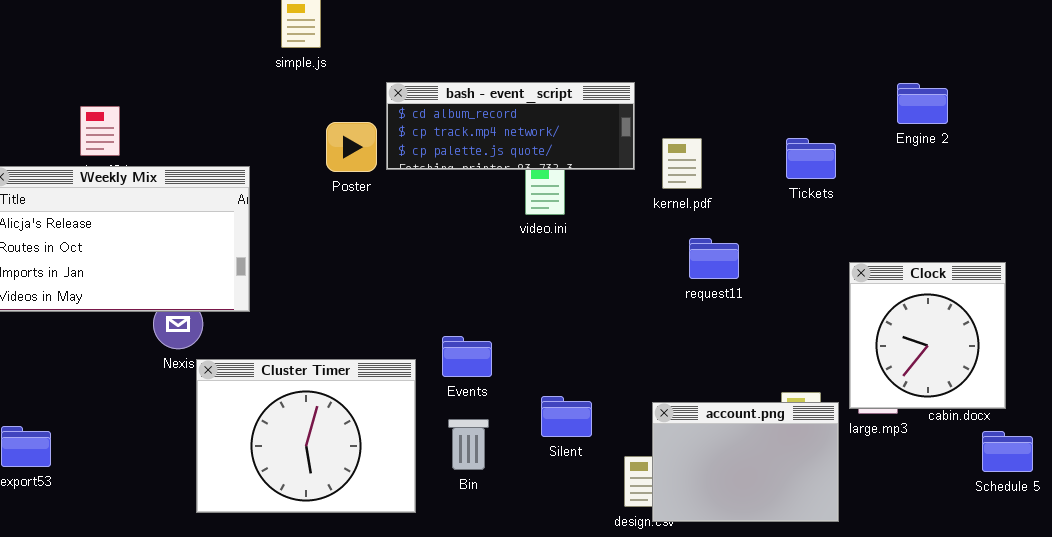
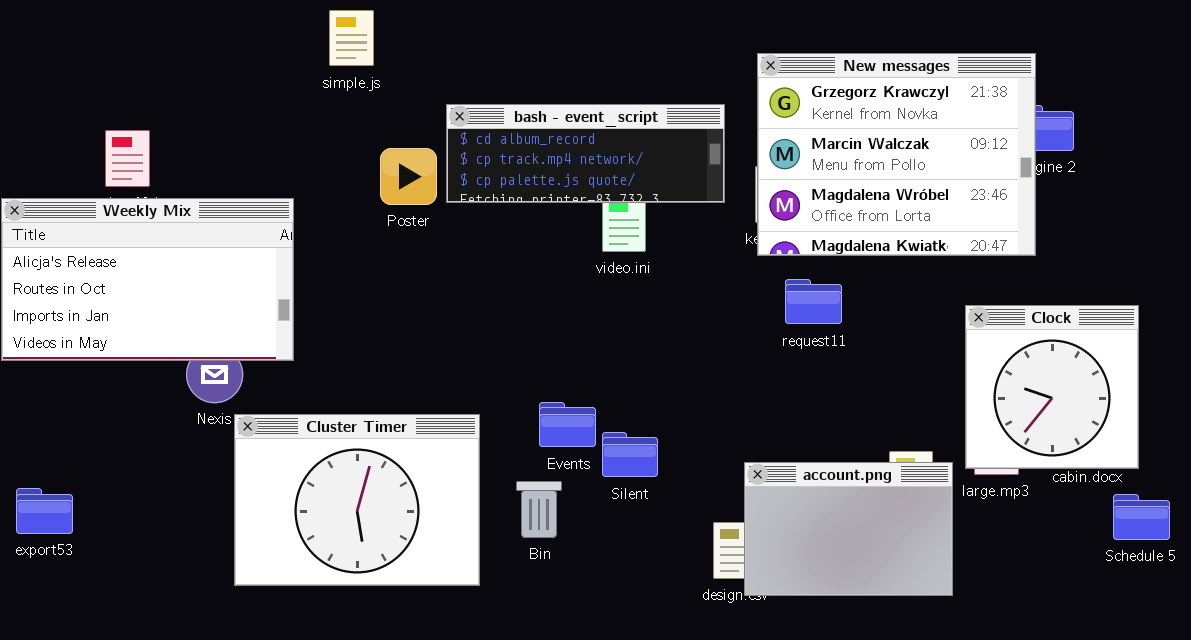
New messages: none -> [757,53,1036,256], opened
Events: [442,336,492,377] -> [539,402,596,447], moved
Silent: [541,396,592,437] -> [602,432,658,477], moved

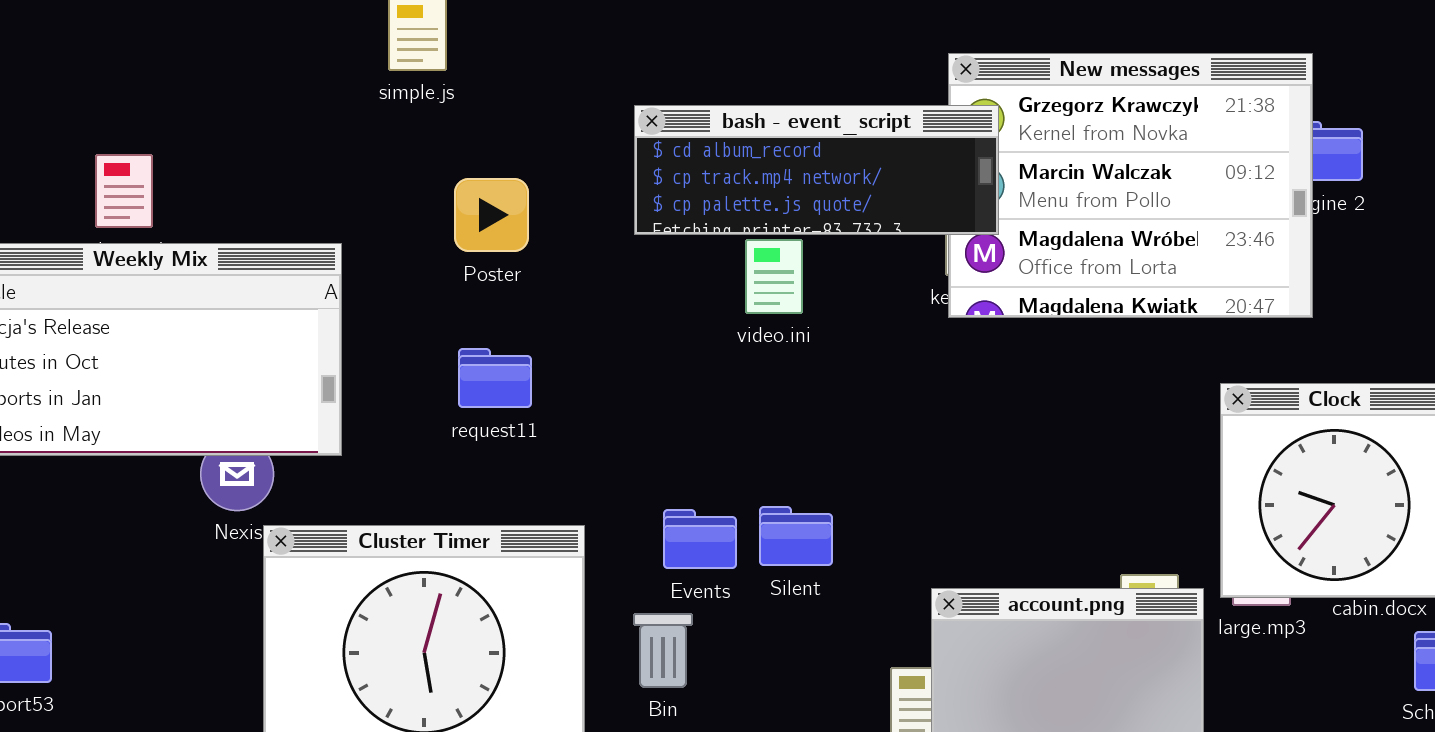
bash - event_script: [446,104,725,203] -> [634,105,999,235], moved
request11: [785,279,842,324] -> [458,348,532,408], moved
Silent: [602,432,658,477] -> [759,506,833,566], moved

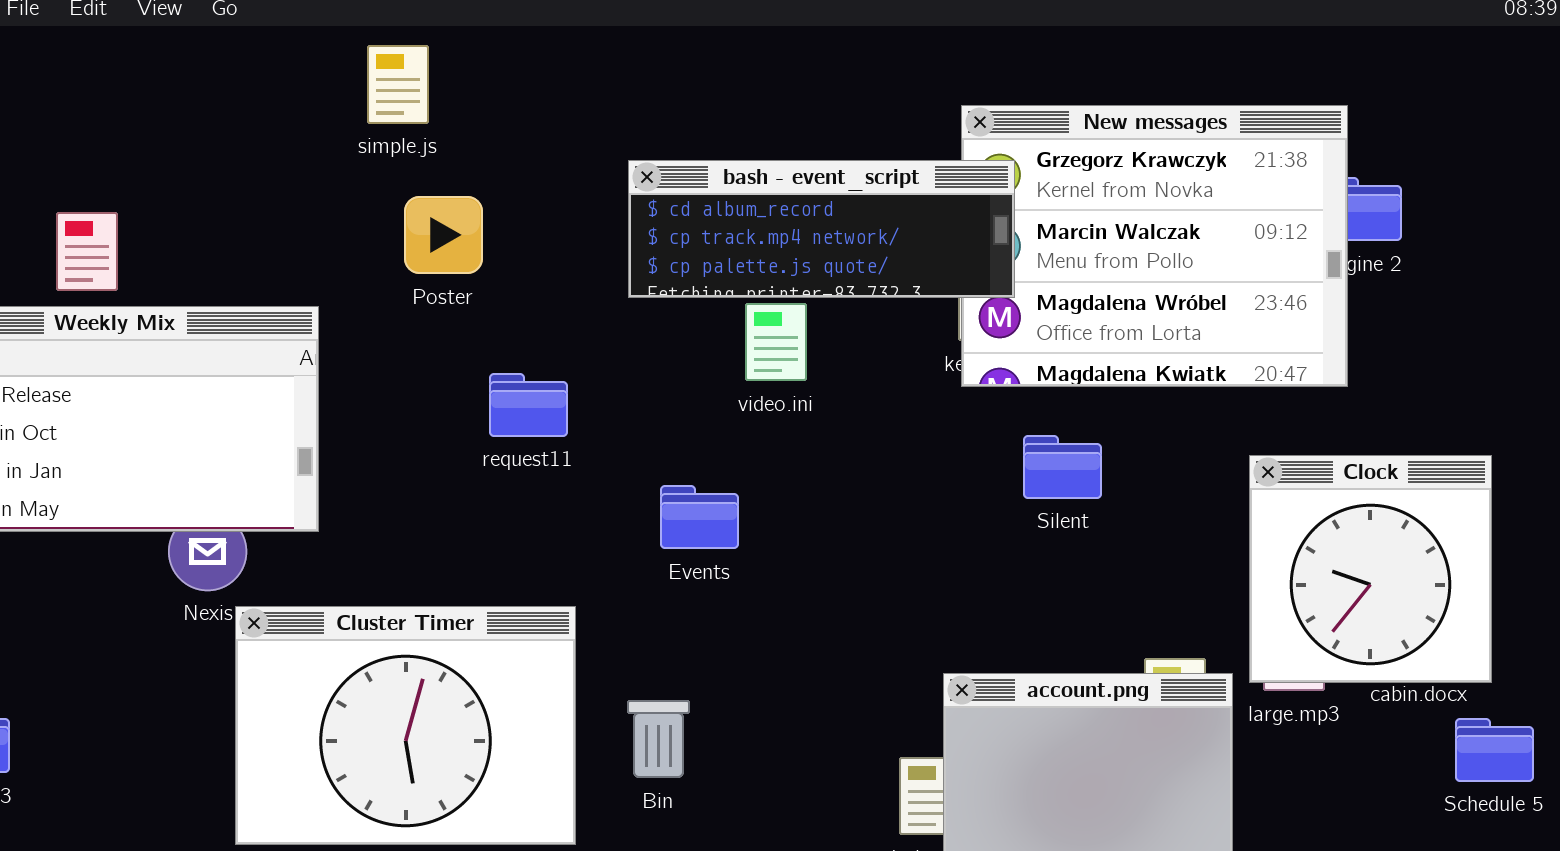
Poster: [454,178,529,252] -> [404,196,483,274], moved
request11: [458,348,532,408] -> [489,373,568,437], moved
Silent: [759,506,833,566] -> [1023,435,1102,499], moved
Events: [663,509,737,569] -> [660,485,739,549], moved

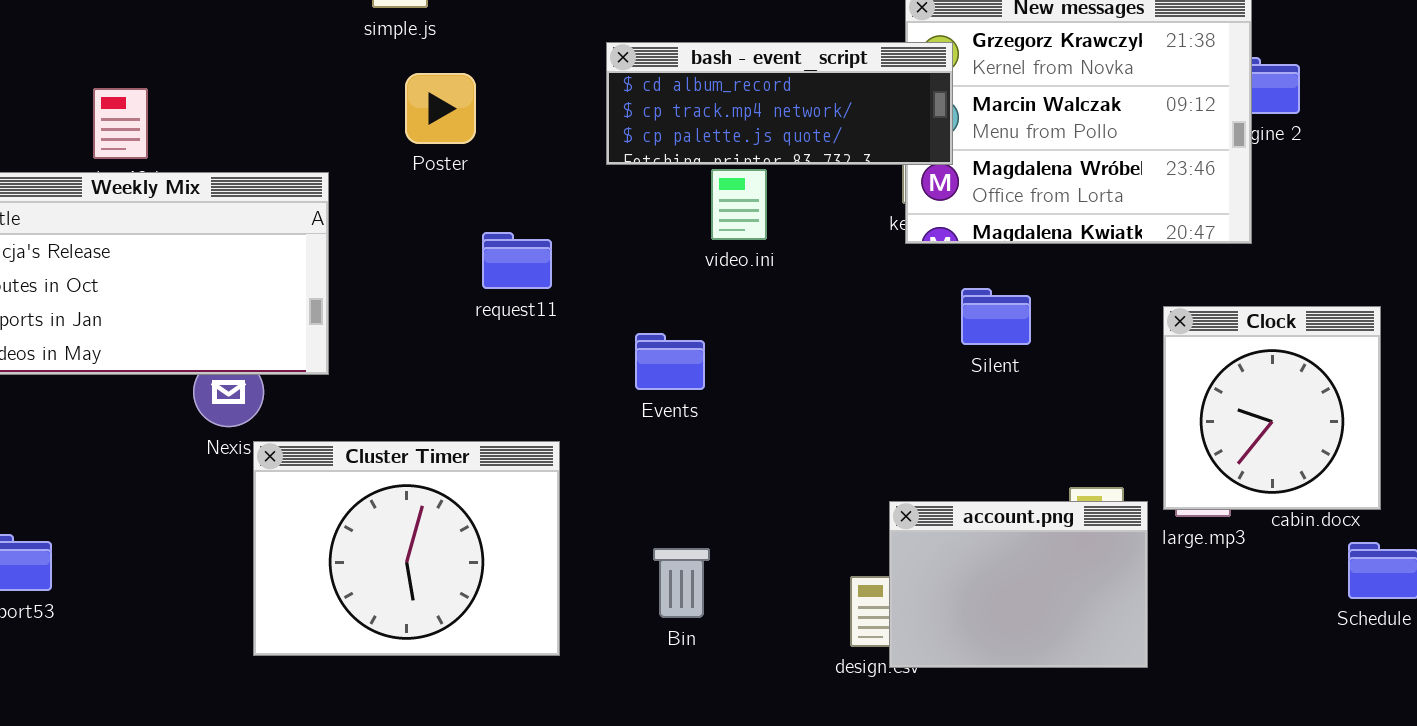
Bin: [627,700,690,778] -> [653,548,710,618], moved

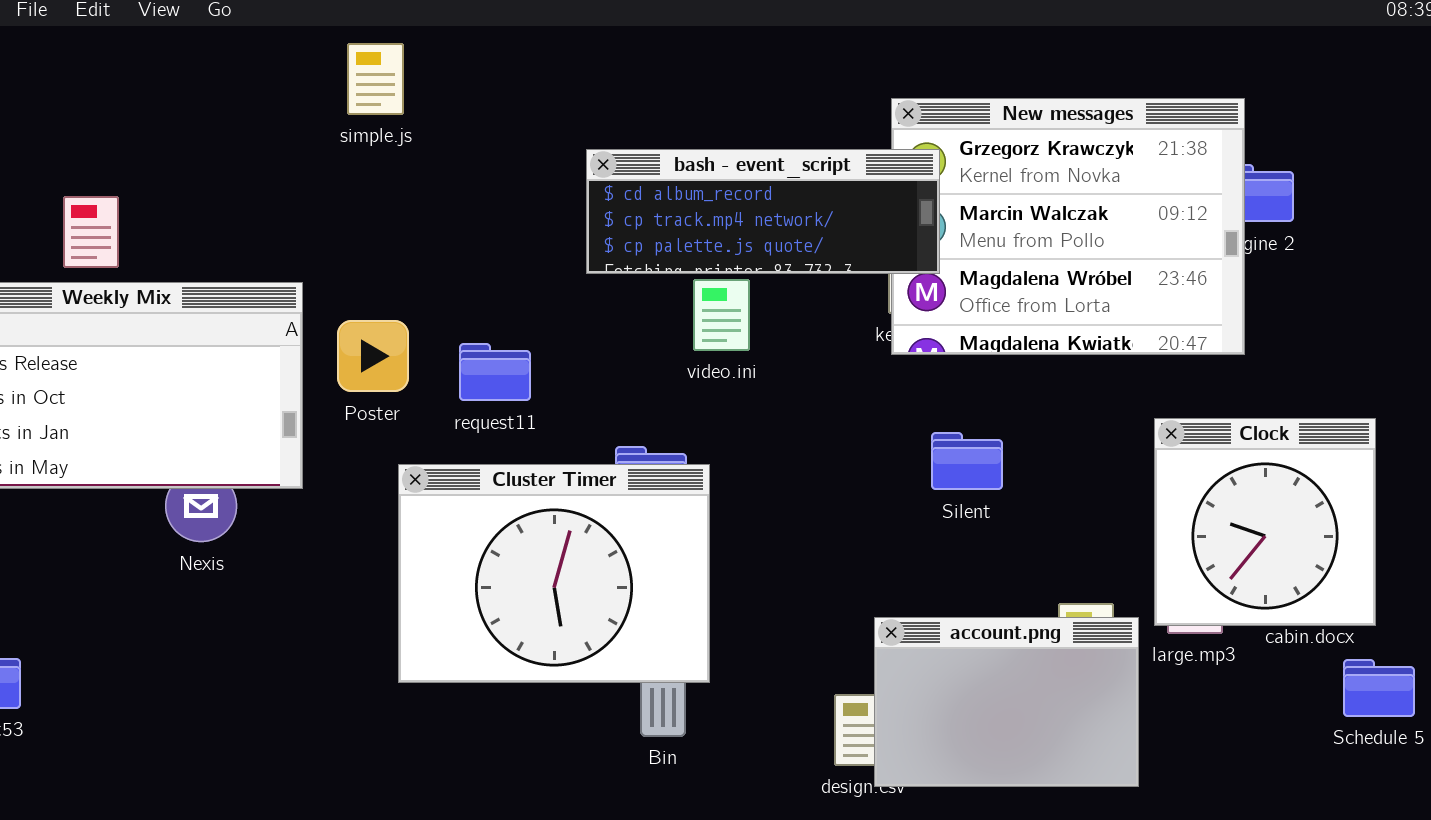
Poster: [405,73,476,144] -> [337,320,409,392], moved
Silent: [961,288,1031,345] -> [931,432,1003,490], moved
Cluster Timer: [253,441,560,656] -> [398,464,710,683], moved

